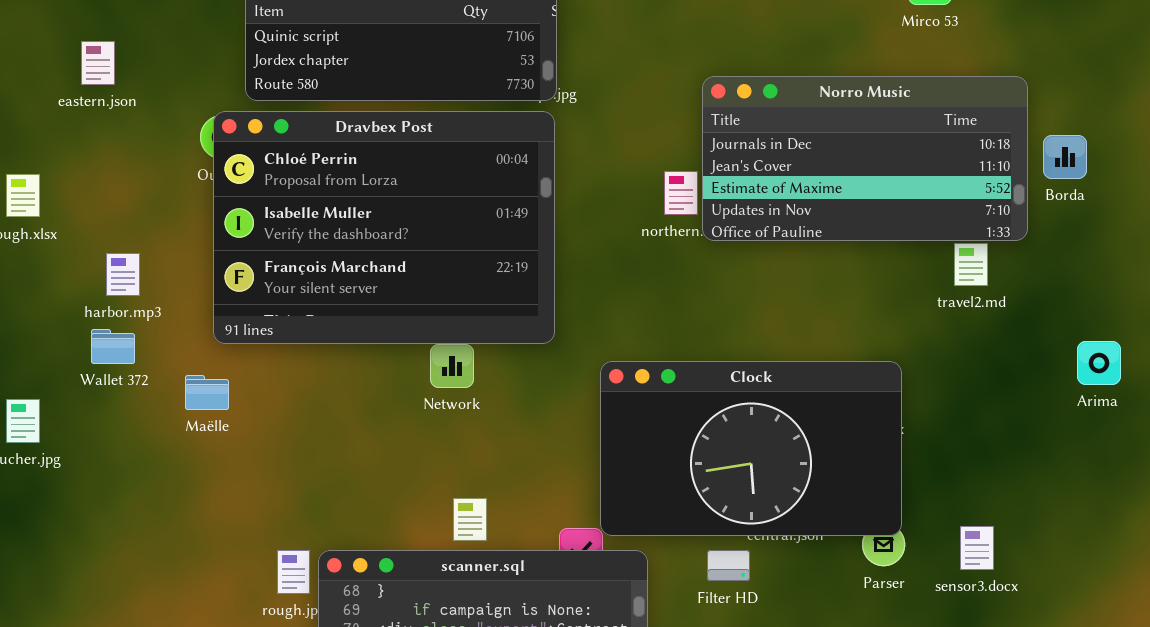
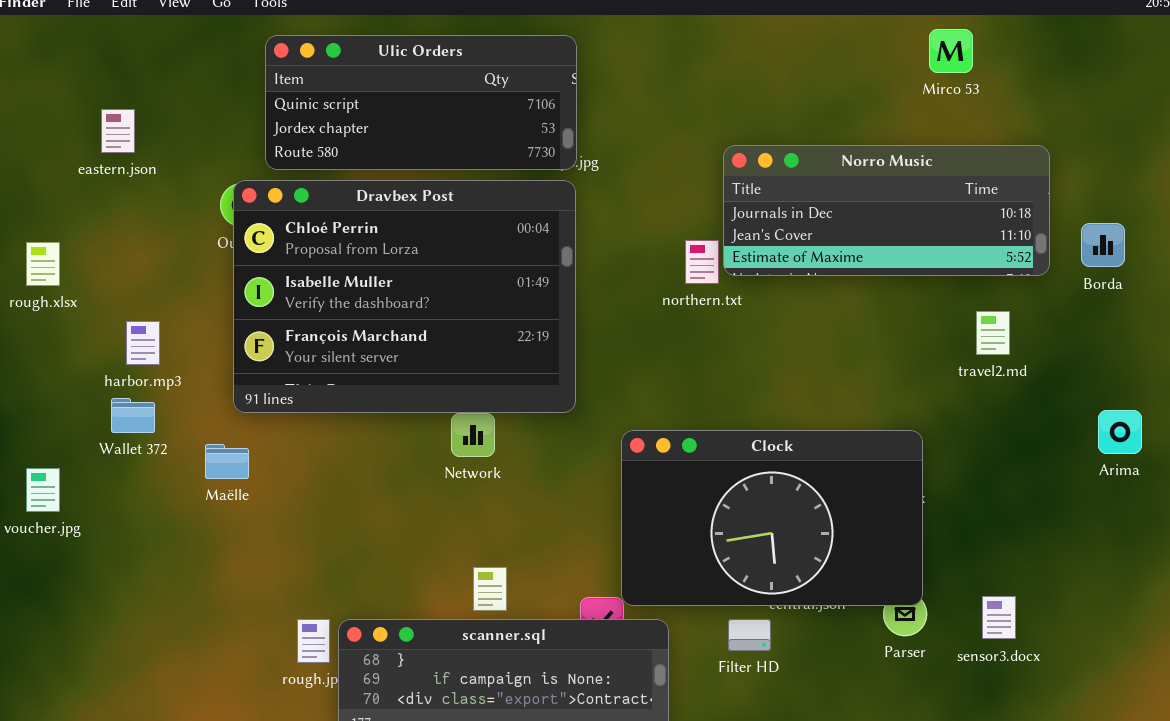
Norro Music: [702,76,1028,241] -> [723,145,1050,276], resized
Borda: [1043,135,1087,179] -> [1081,223,1125,267], moved

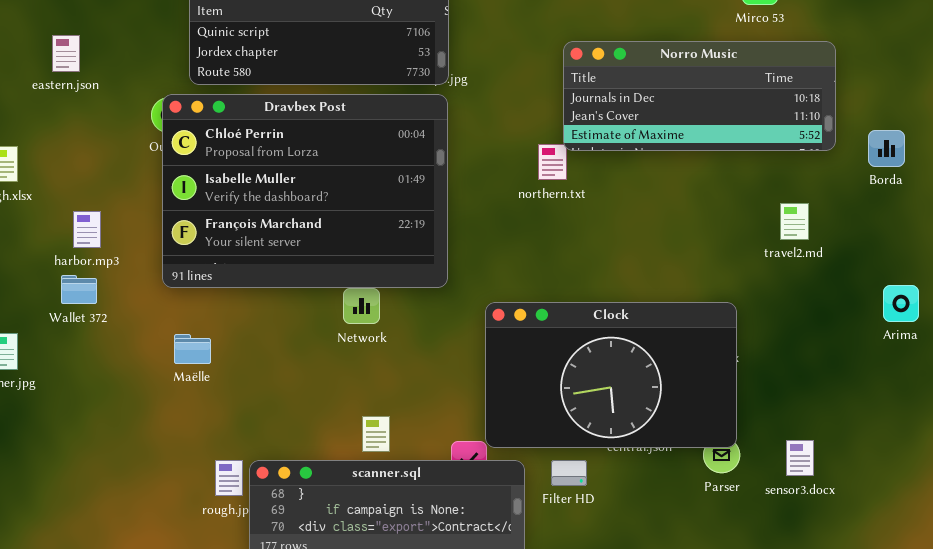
Norro Music: [723,145,1050,276] -> [563,41,836,151], moved
Maëlle: [205,444,249,479] -> [174,334,211,364], moved
Filter HD: [728,619,771,651] -> [551,460,587,486], moved

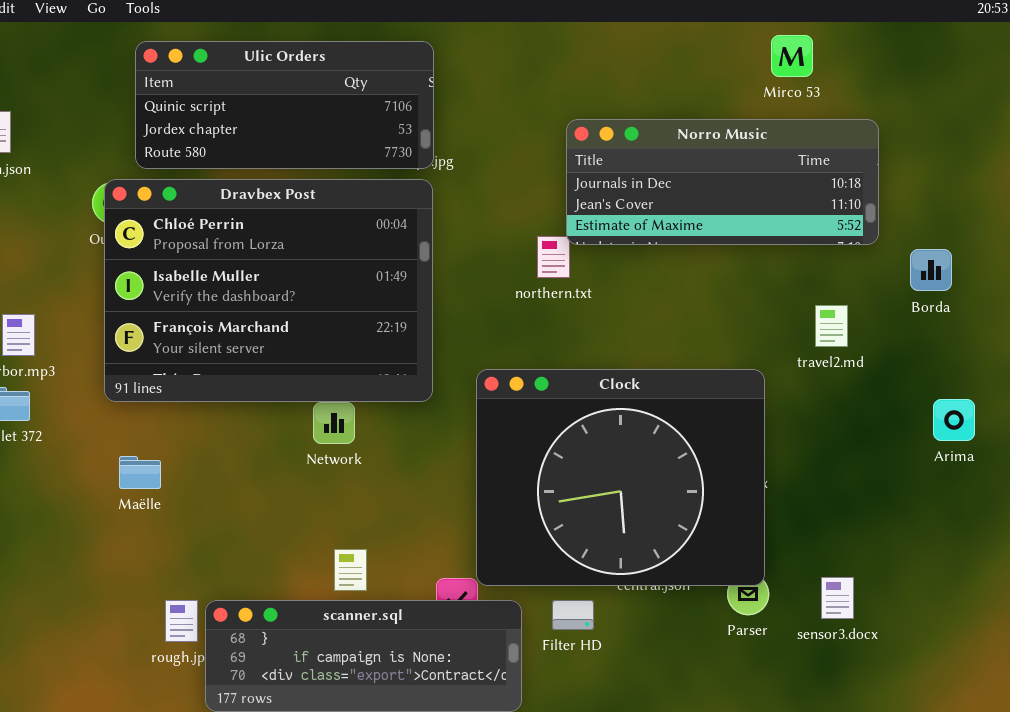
Borda: [868,130,905,167] -> [910,249,952,291], moved
Clock: [485,302,737,448] -> [476,369,765,586], resized

